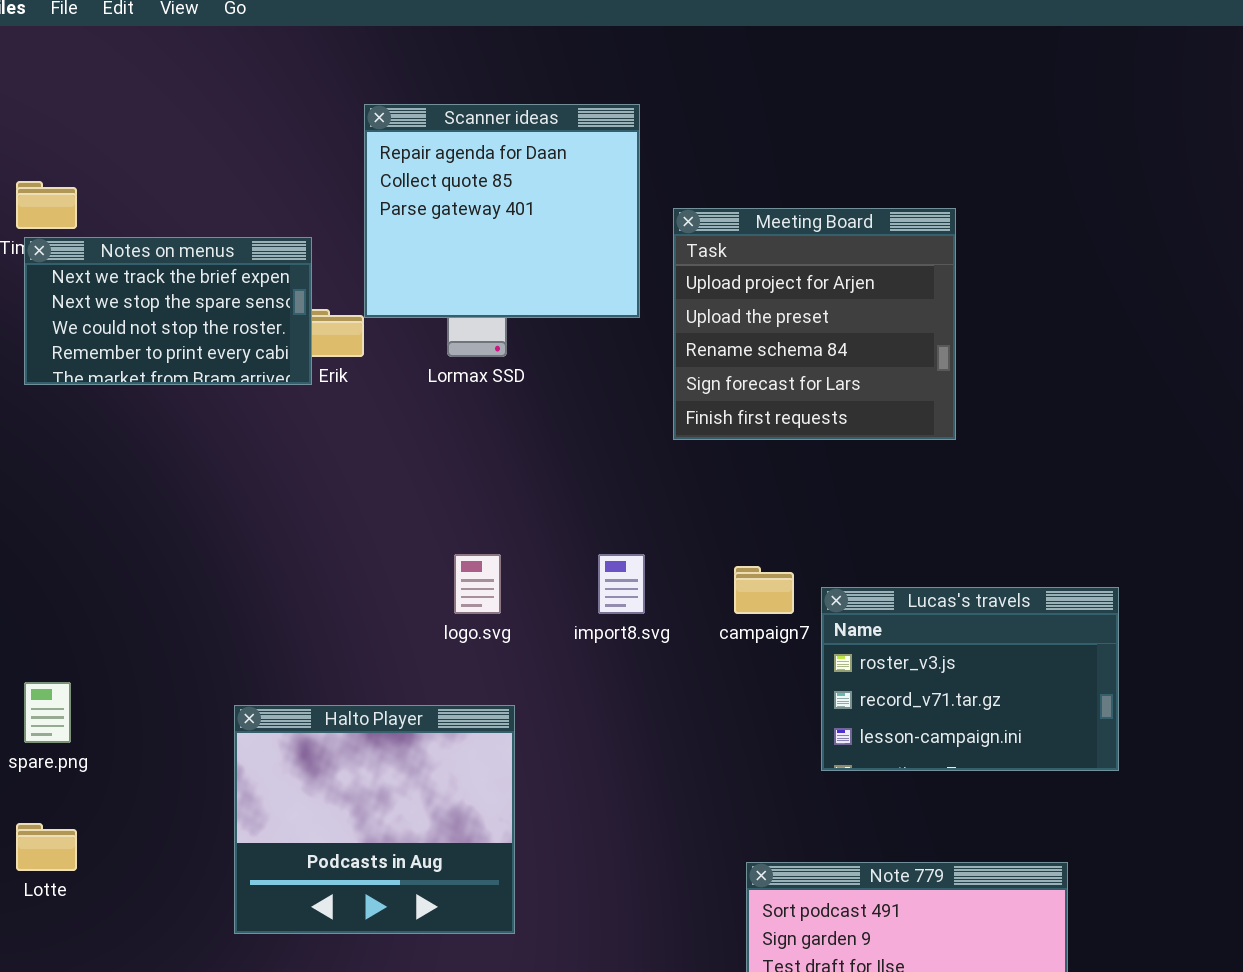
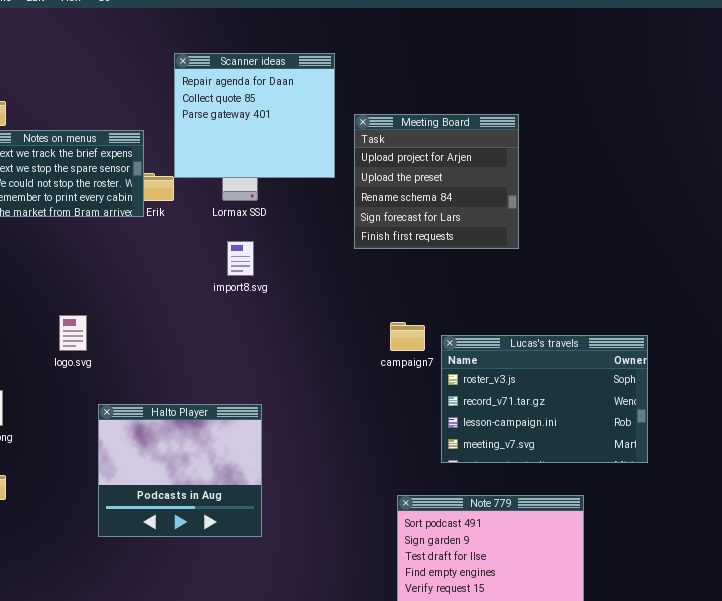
logo.svg: [454,554,501,614] -> [59,315,87,351], moved
import8.svg: [598,554,645,614] -> [227,241,254,276], moved
Lucas's travels: [821,587,1119,771] -> [441,335,648,463], resized

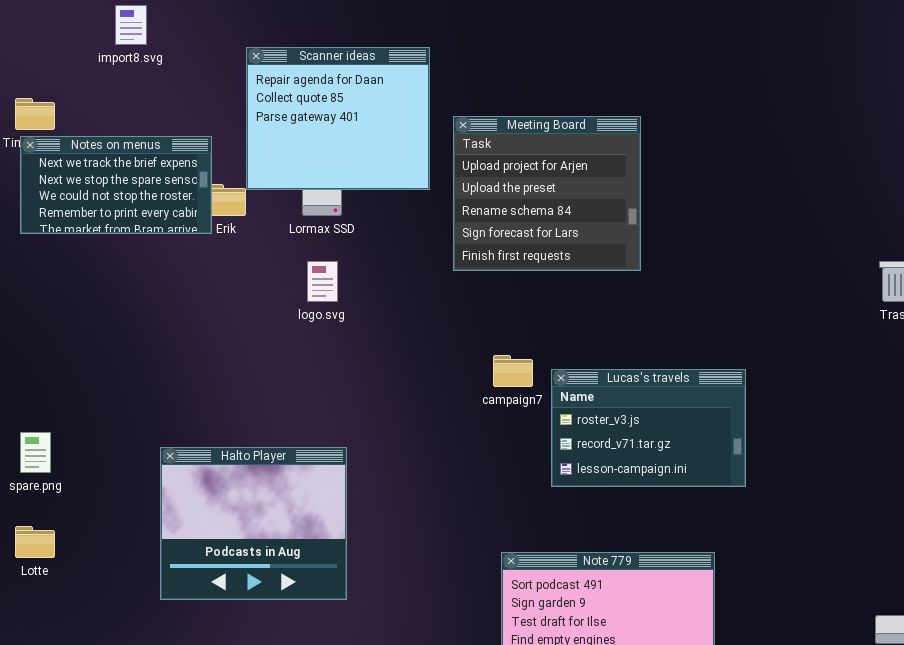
import8.svg: [227,241,254,276] -> [115,5,147,45], moved
logo.svg: [59,315,87,351] -> [307,261,338,302], moved
Lucas's travels: [441,335,648,463] -> [551,369,746,487], resized

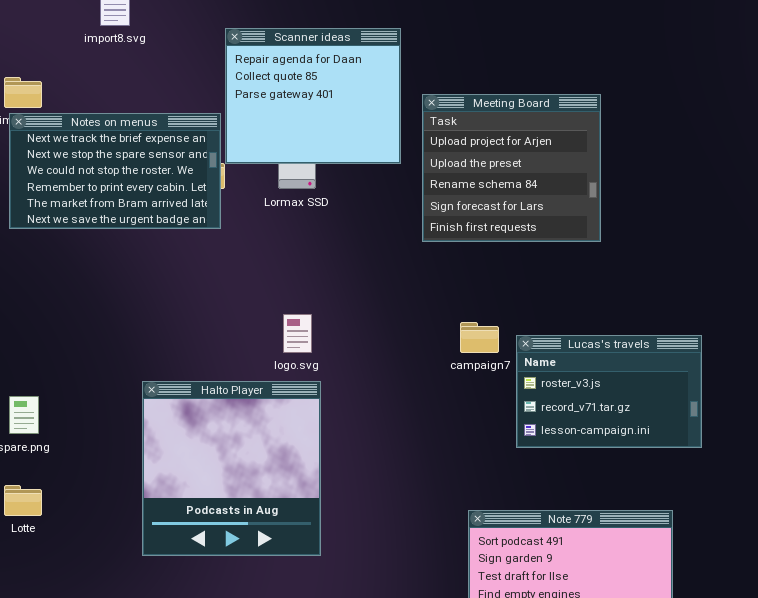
Notes on menus: [20,136,212,234] -> [9,113,221,229], resized
logo.svg: [307,261,338,302] -> [283,314,312,353], moved
Halto Player: [160,447,347,600] -> [142,381,321,556], resized

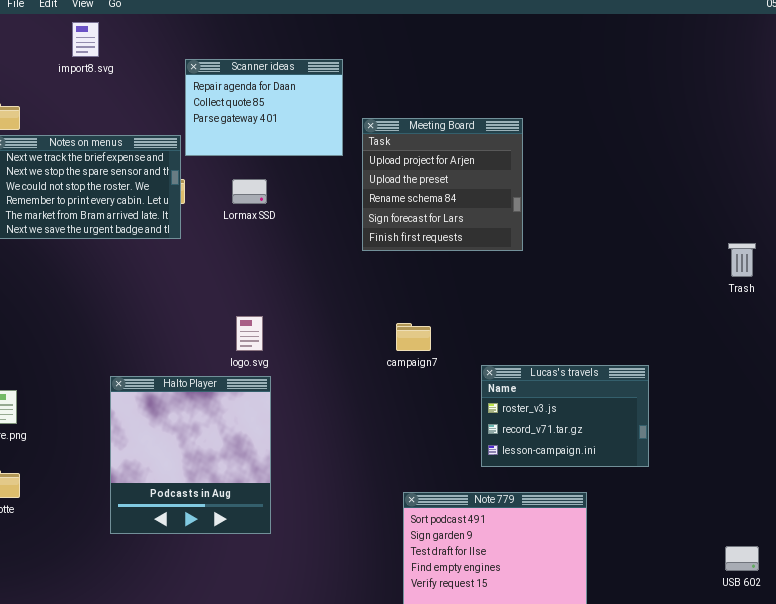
Scanner ideas: [225,28,401,164] -> [185,59,343,156], resized
Lucas's travels: [516,335,702,448] -> [481,365,649,467], moved

